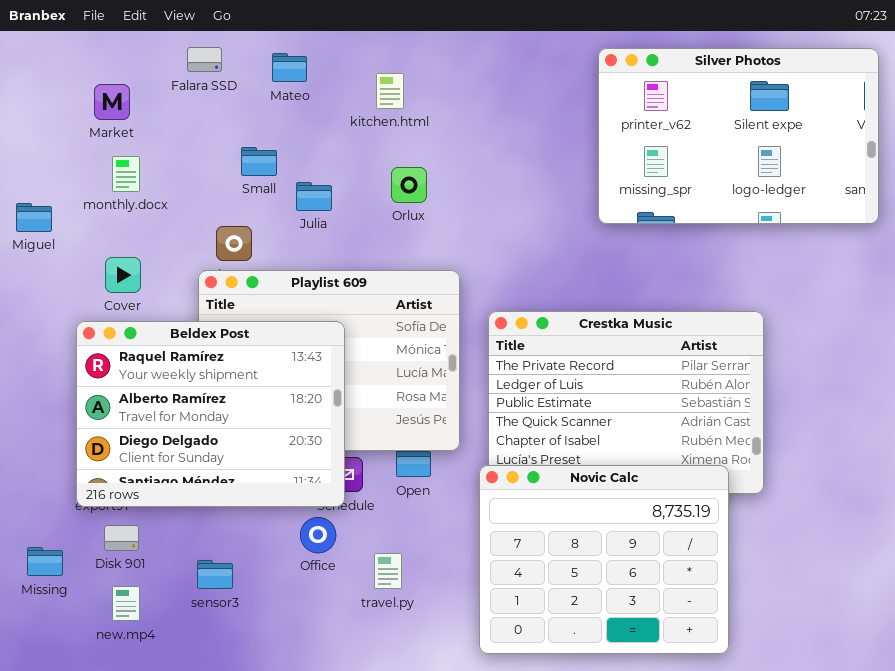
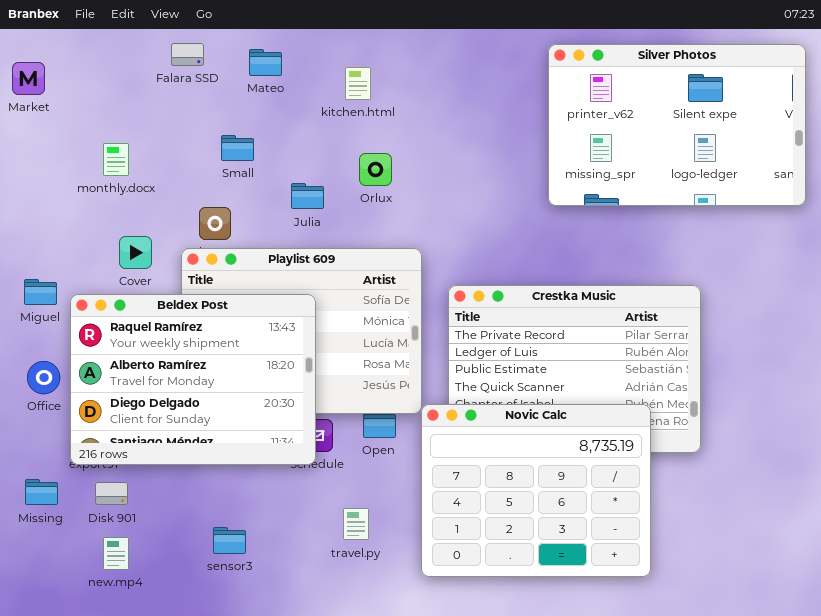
Market: [94,84,130,120] -> [12,62,45,95], moved
Julia: [296,182,332,211] -> [291,183,324,209], moved
Miguel: [16,203,52,232] -> [24,279,57,305], moved
Cover: [105,257,141,293] -> [119,236,152,269], moved
Novic Calc: [479,465,729,654] -> [421,404,651,577], moved
Office: [300,517,336,553] -> [27,361,60,394], moved
Missing: [27,547,63,576] -> [25,479,58,505], moved
sensor3: [197,560,233,589] -> [213,527,246,554], moved

